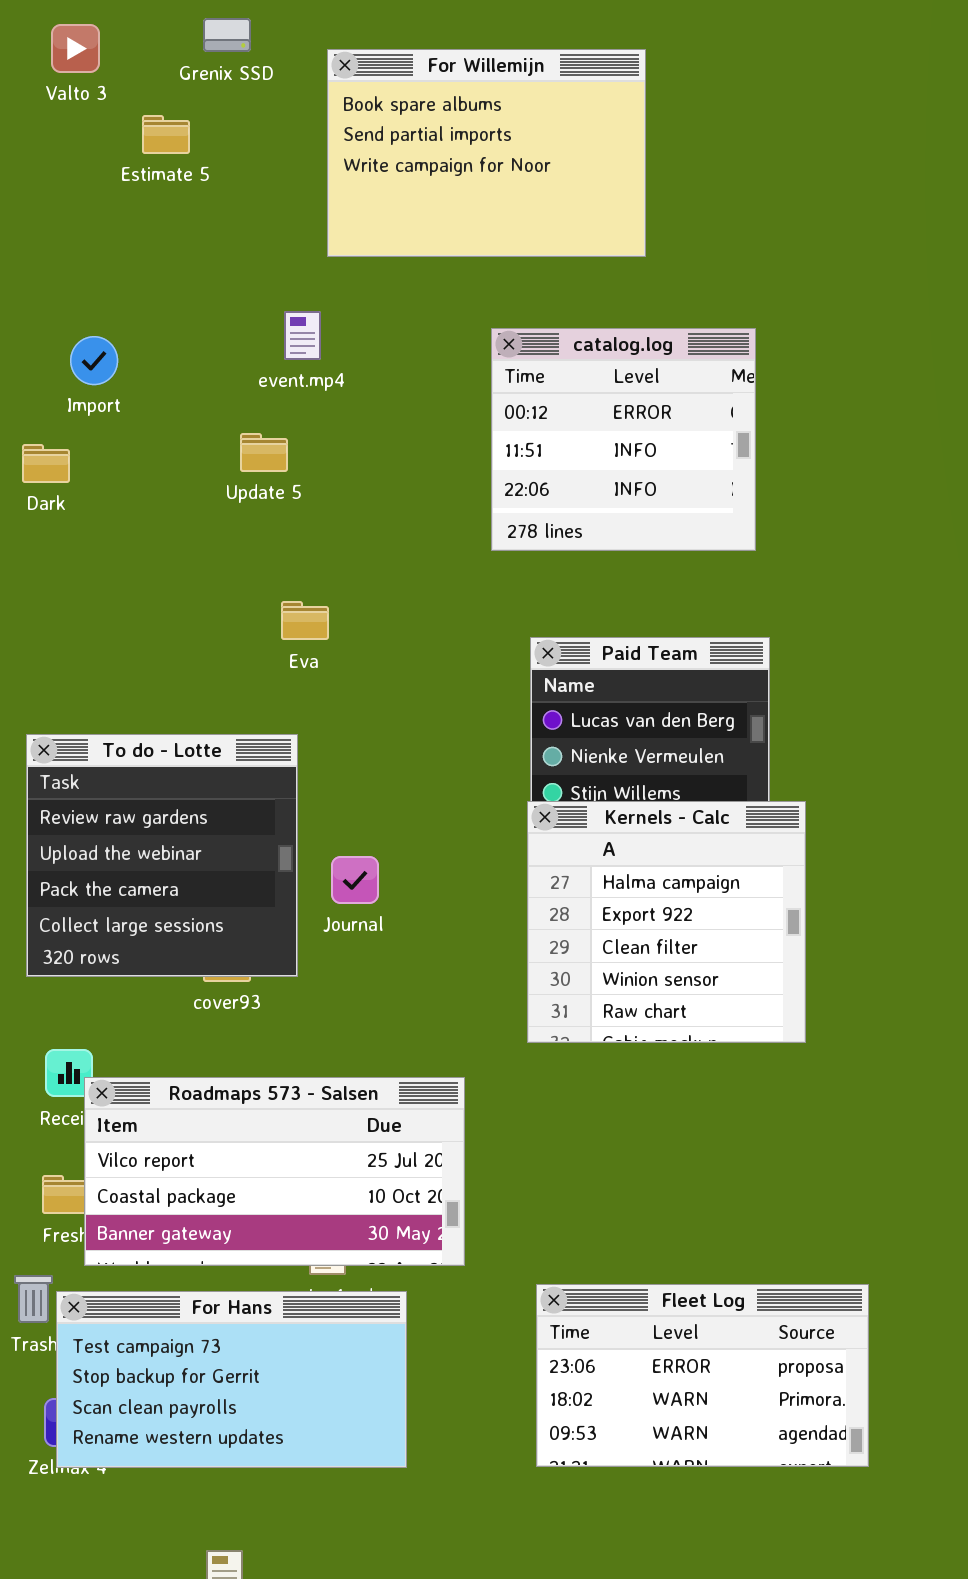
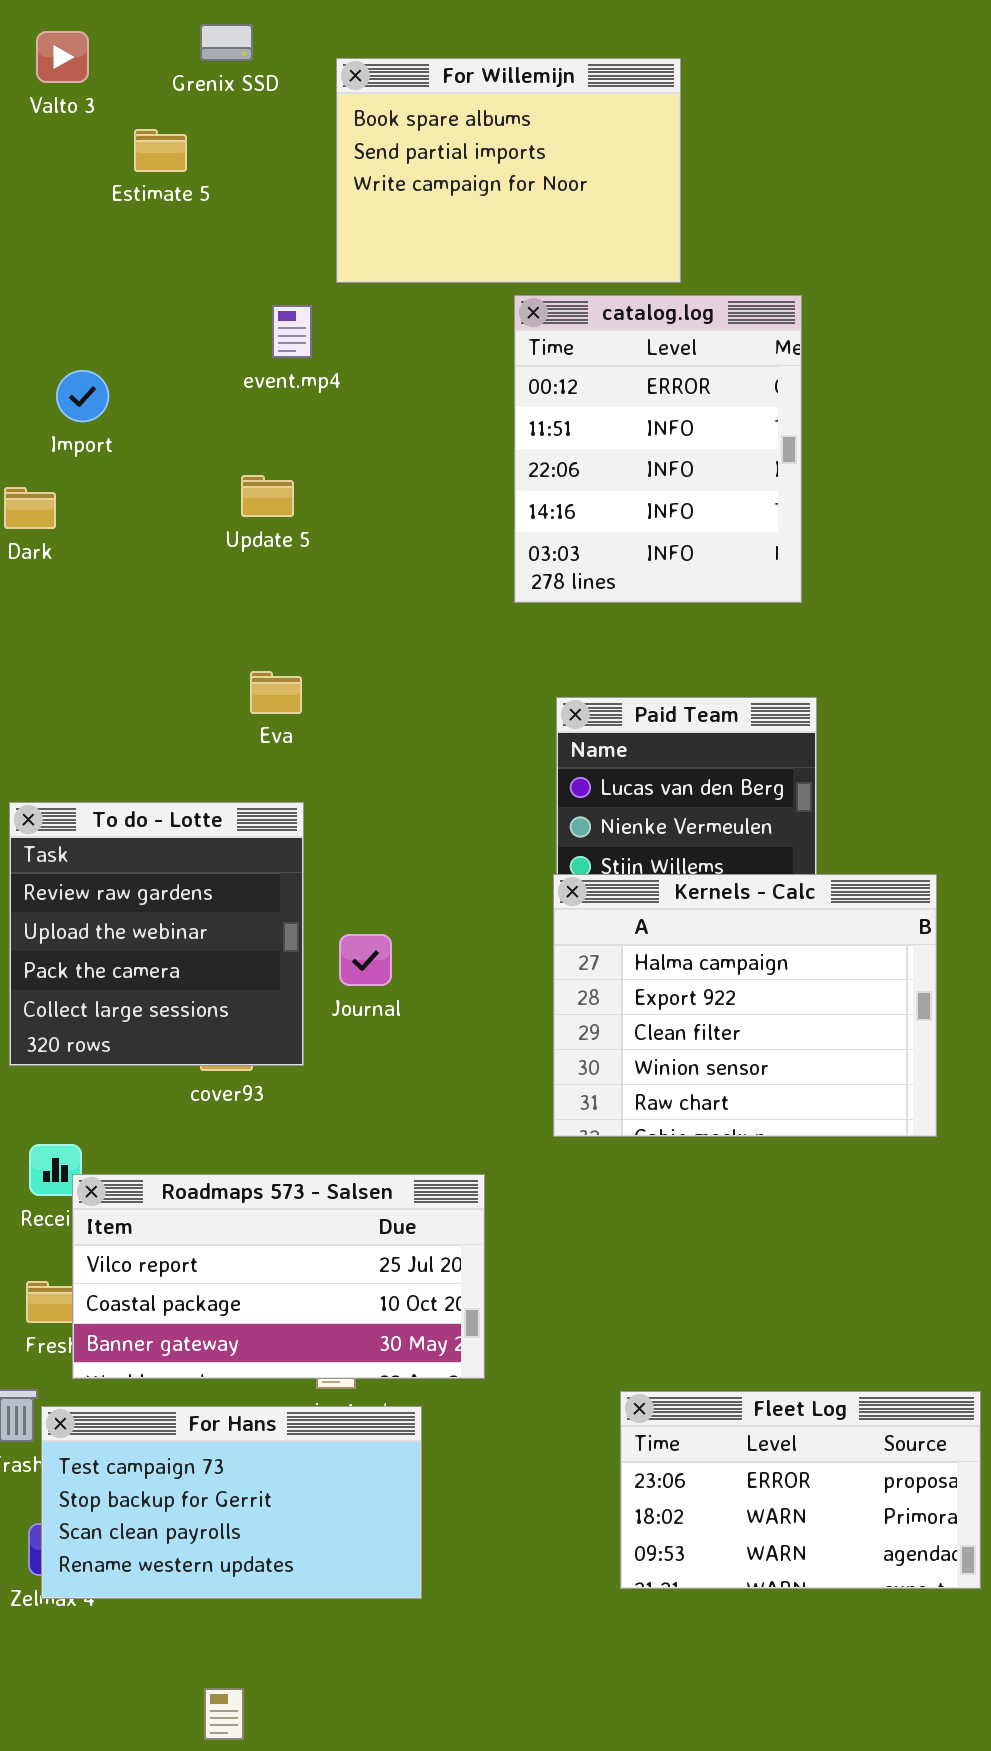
event.mp4: [284,311,321,360] -> [272,305,312,358], moved
catalog.log: [491,328,756,551] -> [514,295,802,603], resized
Eva: [281,601,329,640] -> [250,671,302,714], moved
Kernels - Calc: [527,801,806,1043] -> [553,874,937,1137], resized
Fleet Log: [536,1284,869,1467] -> [620,1391,981,1589], moved

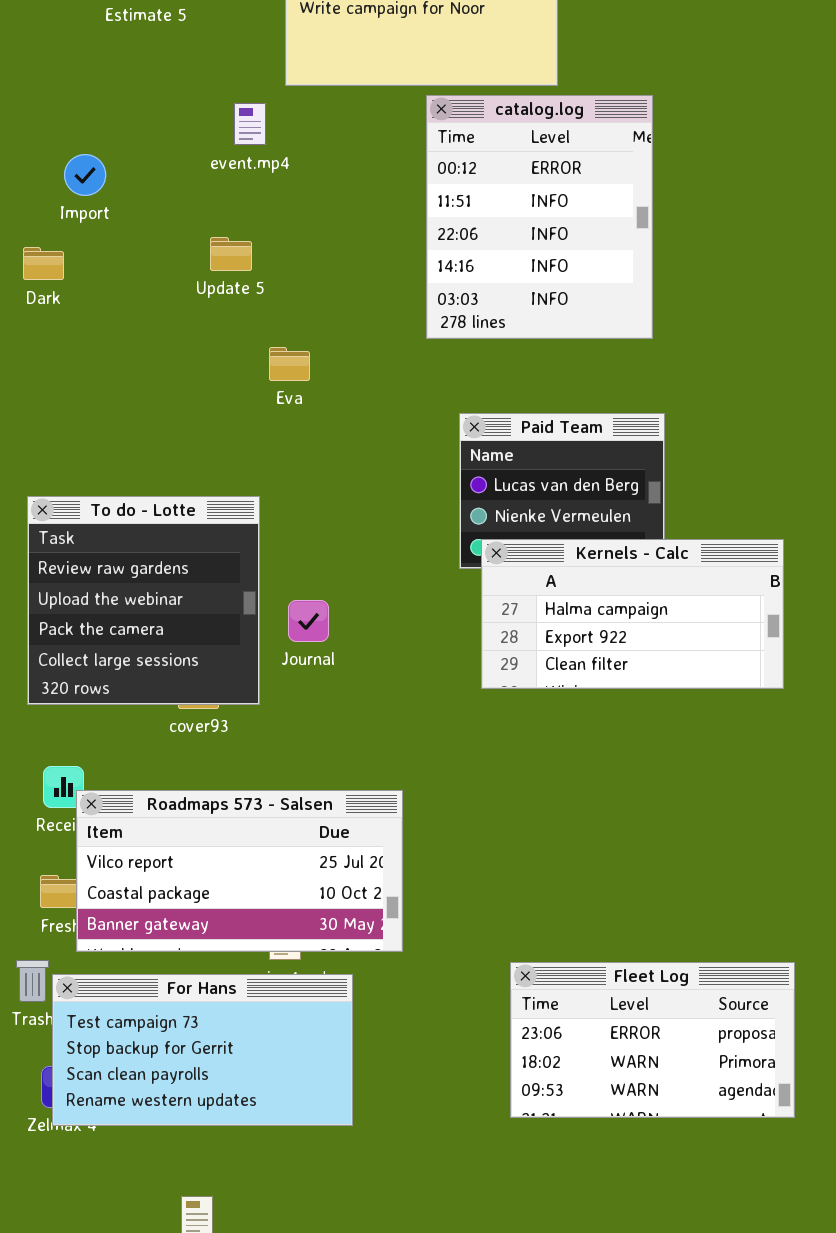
Eva: [250,671,302,714] -> [269,347,310,381], moved
Kernels - Calc: [553,874,937,1137] -> [481,539,784,689], moved, resized

